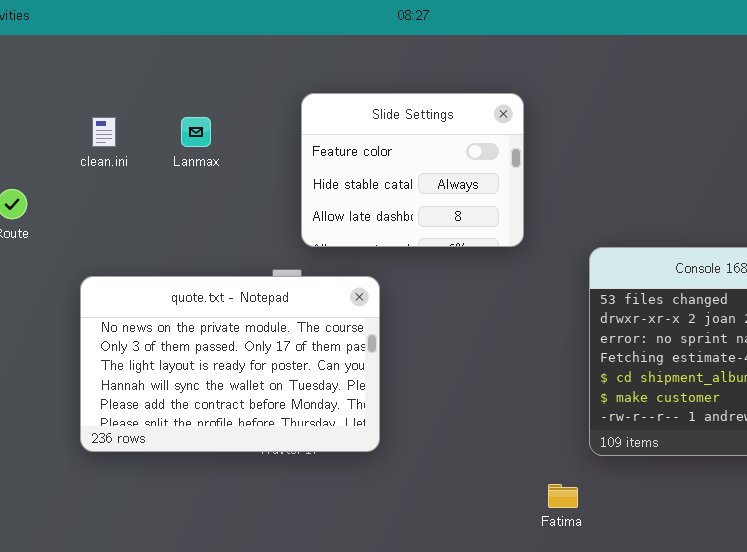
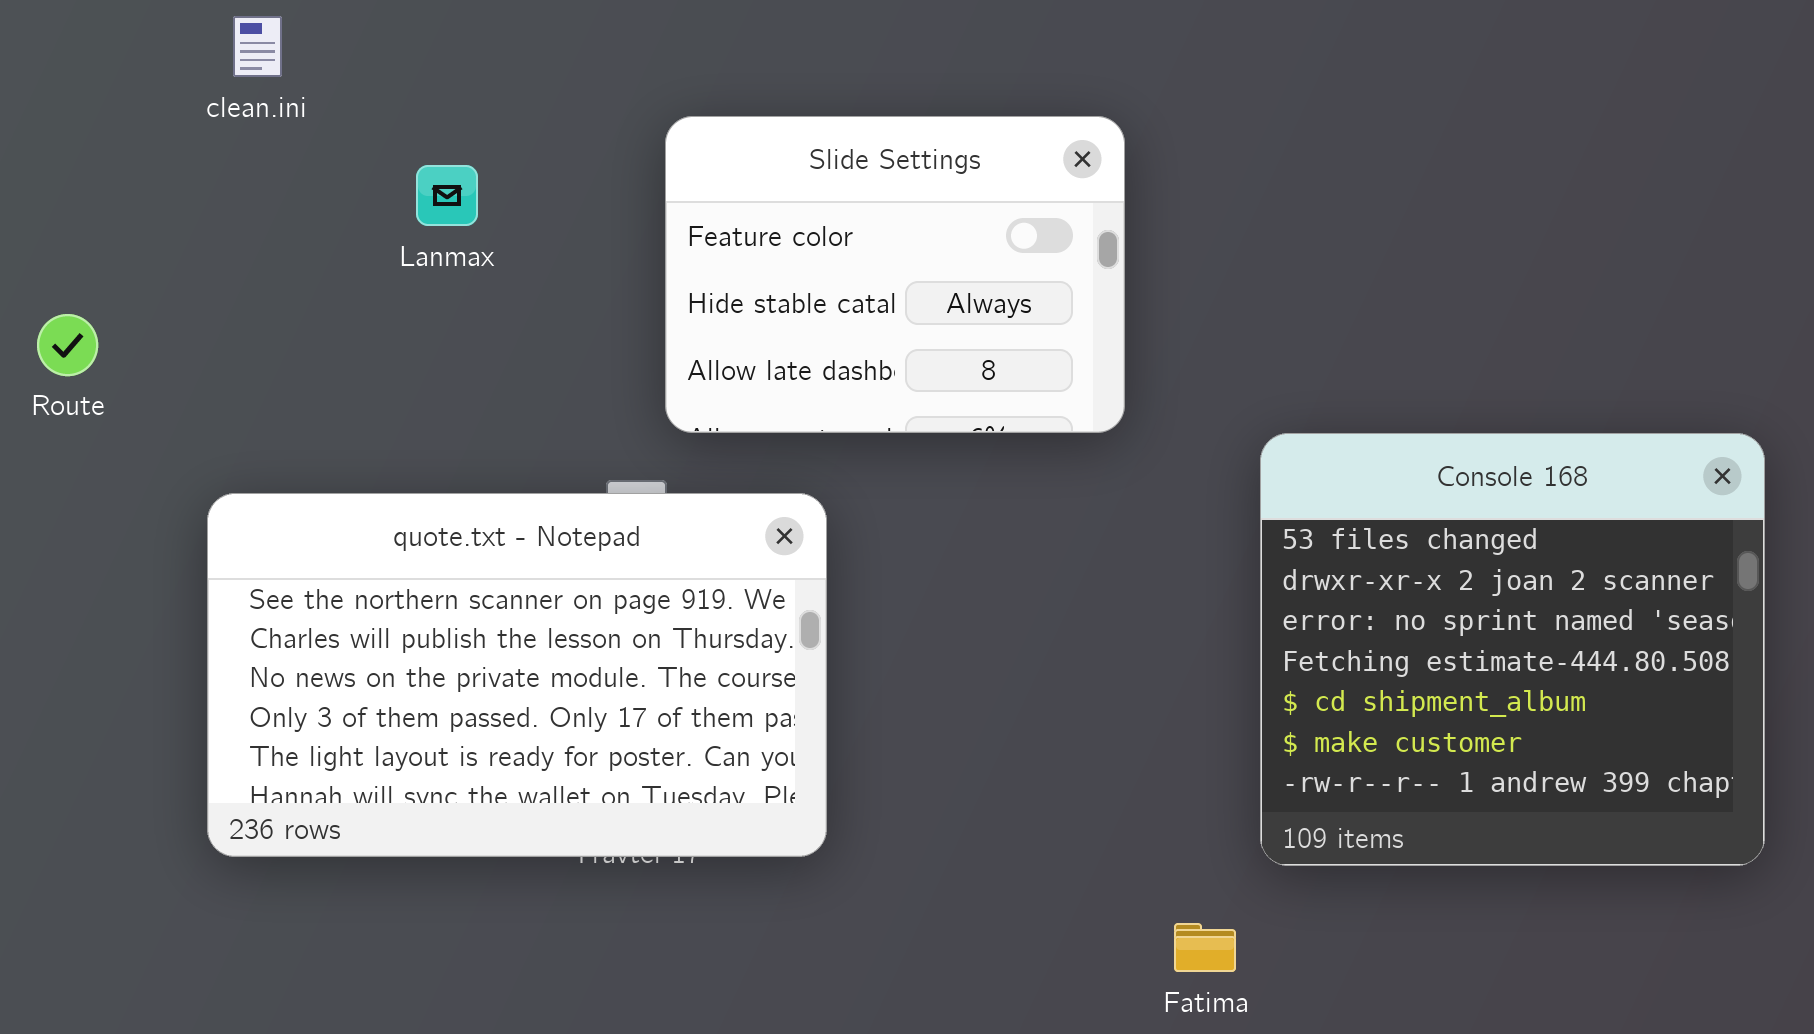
clean.ini: [92,117,116,147] -> [233,16,282,77], moved
quote.txt - Notepad: [80,276,380,452] -> [207,493,827,857], scrolled up 2 rows

